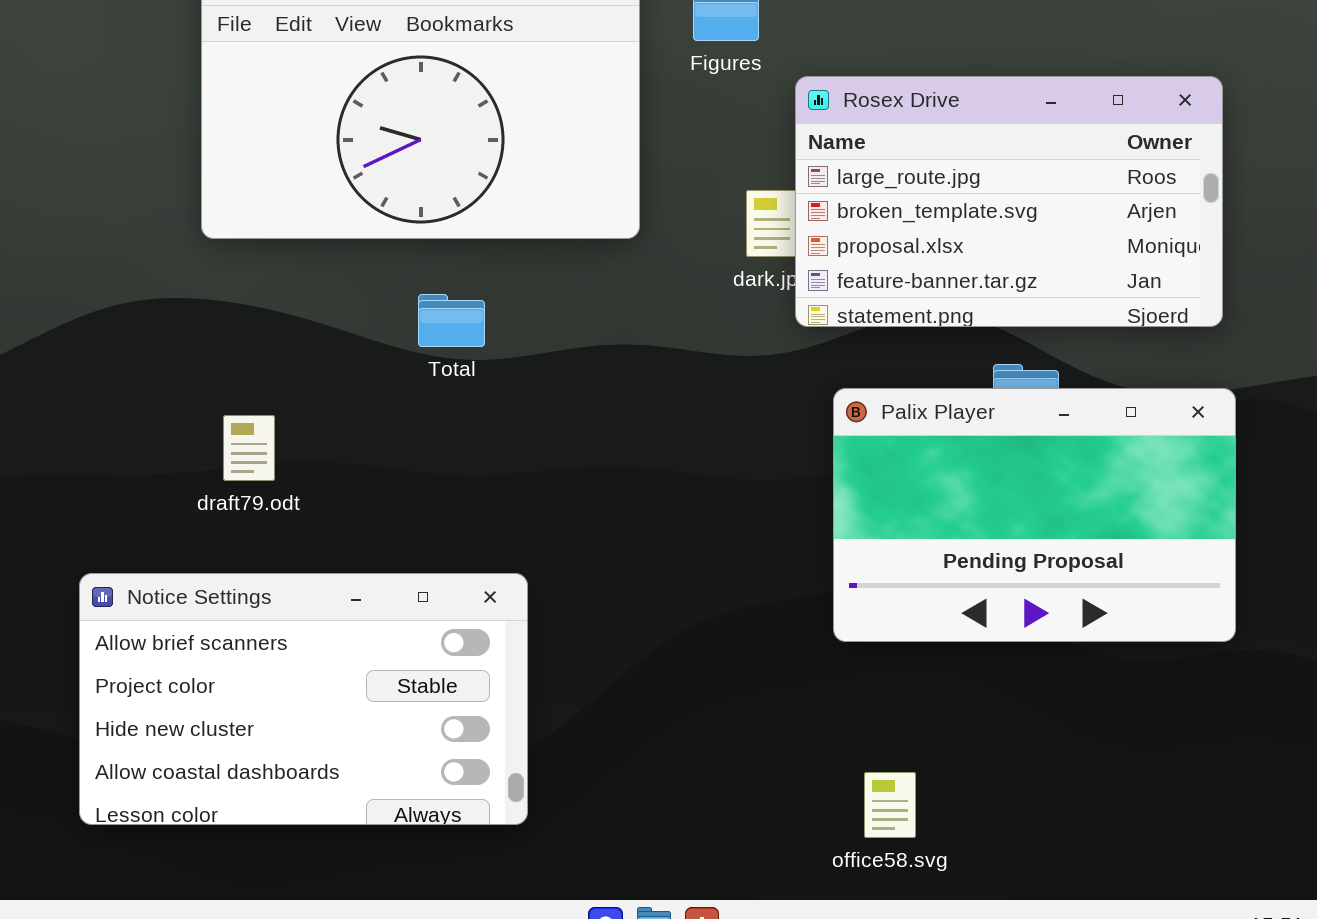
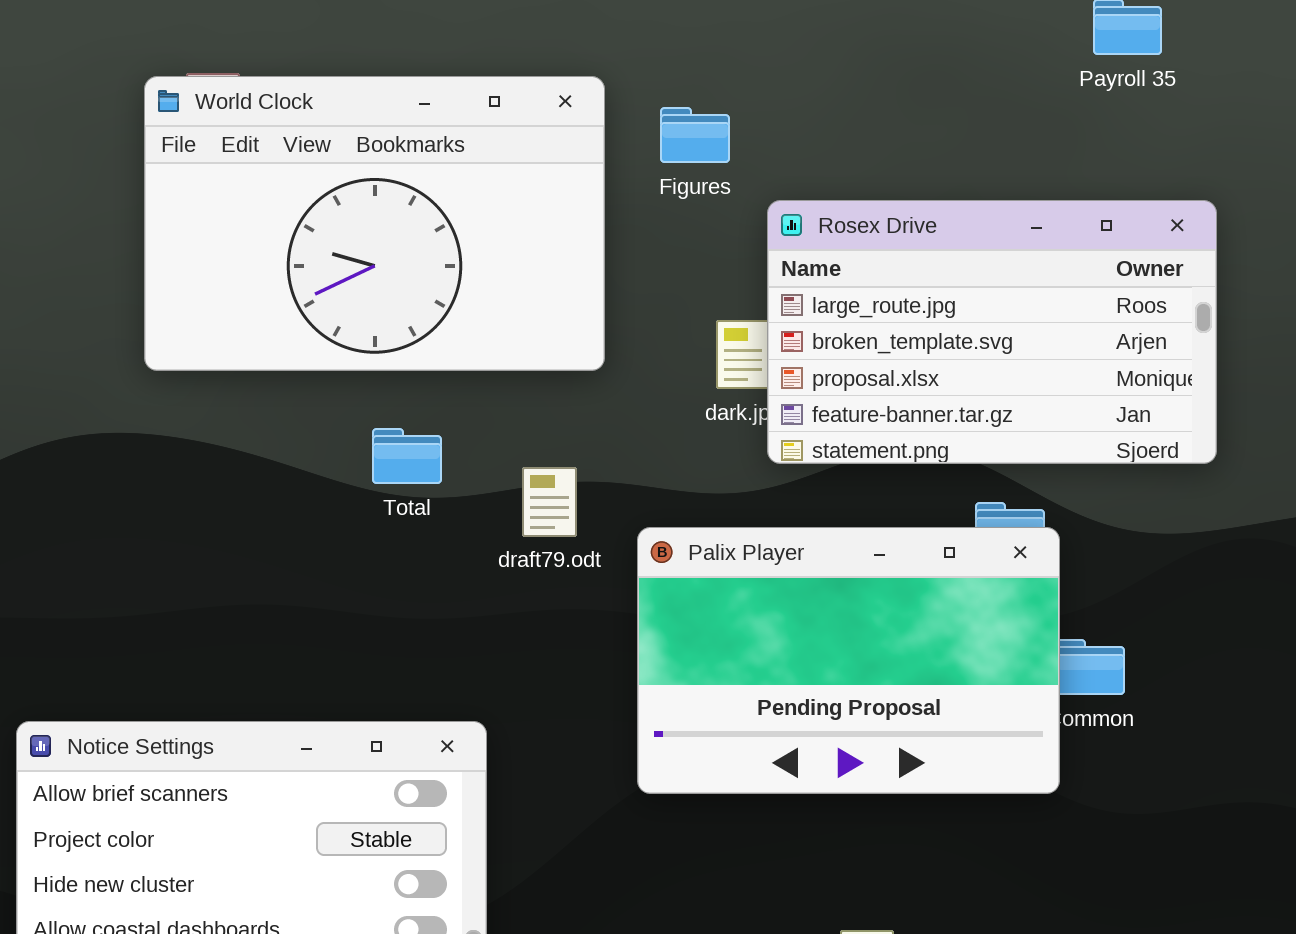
Palix Player: [833,388,1236,642] -> [637,527,1060,794], moved
draft79.odt: [223,415,275,481] -> [522,467,577,537], moved

